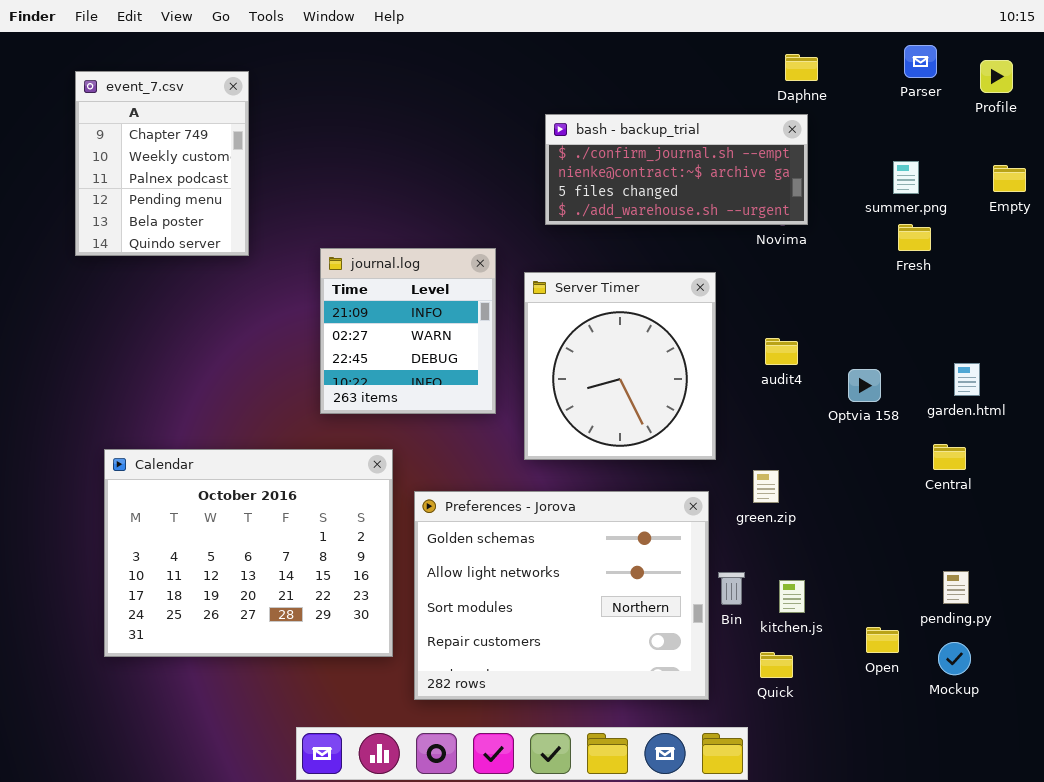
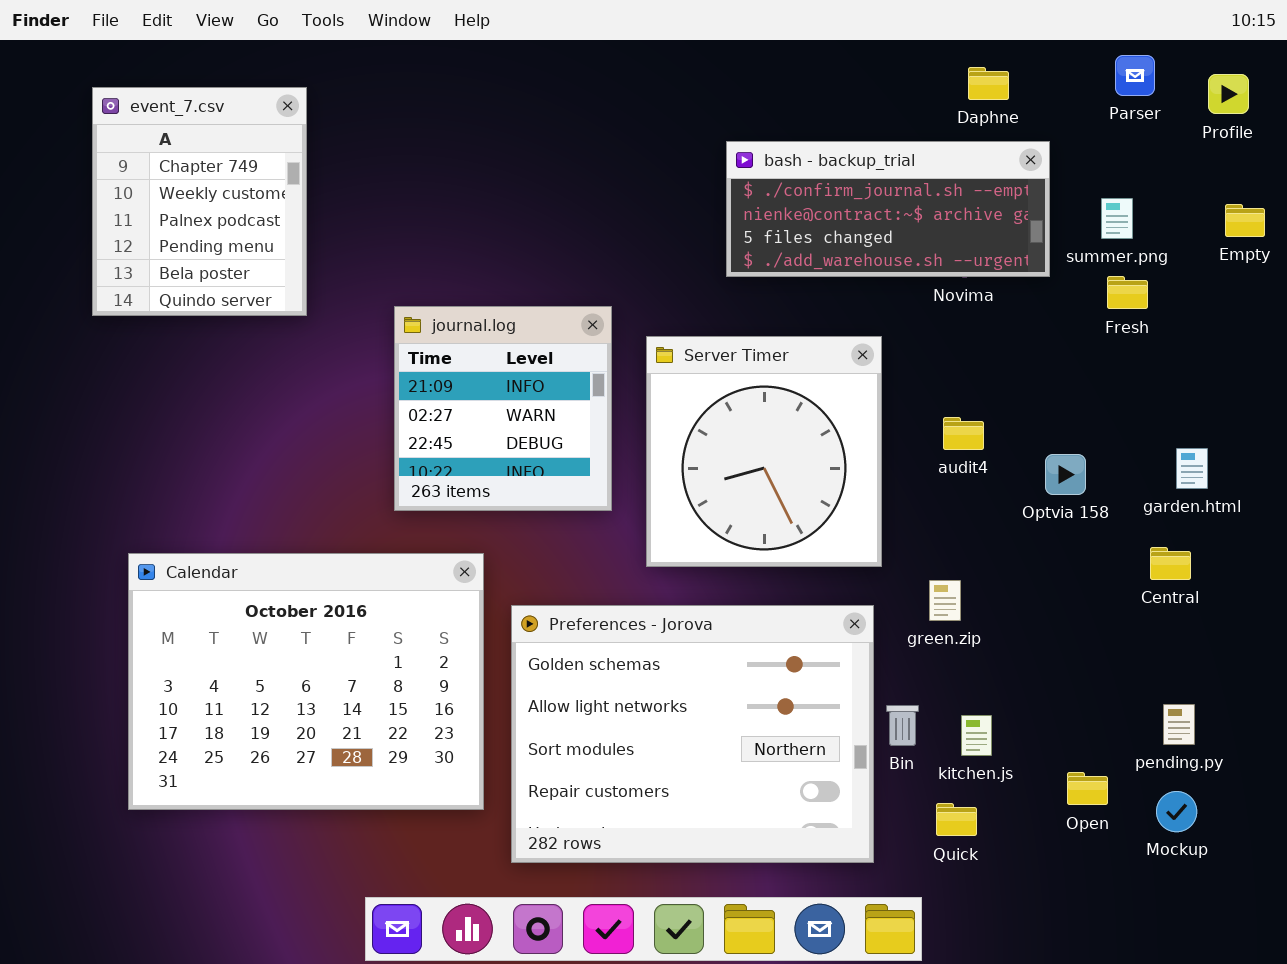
bash - backup_trial: [545,114,808,225] -> [726,141,1050,277], moved

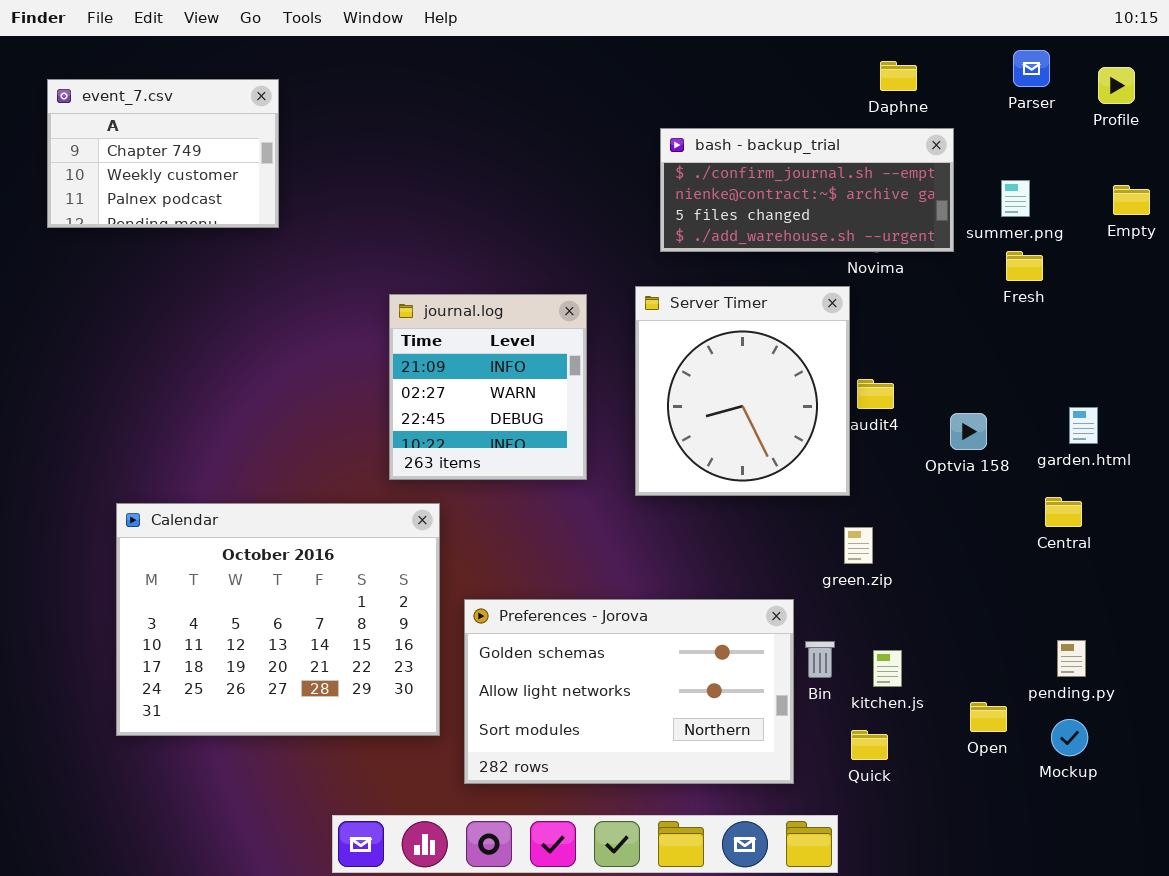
event_7.csv: [92,87,307,316] -> [47,79,279,228], resized
journal.log: [394,306,612,511] -> [389,294,587,480], moved
Server Timer: [646,336,882,567] -> [635,286,850,496], moved
Preferences - Jorova: [511,605,874,863] -> [464,599,794,784], resized

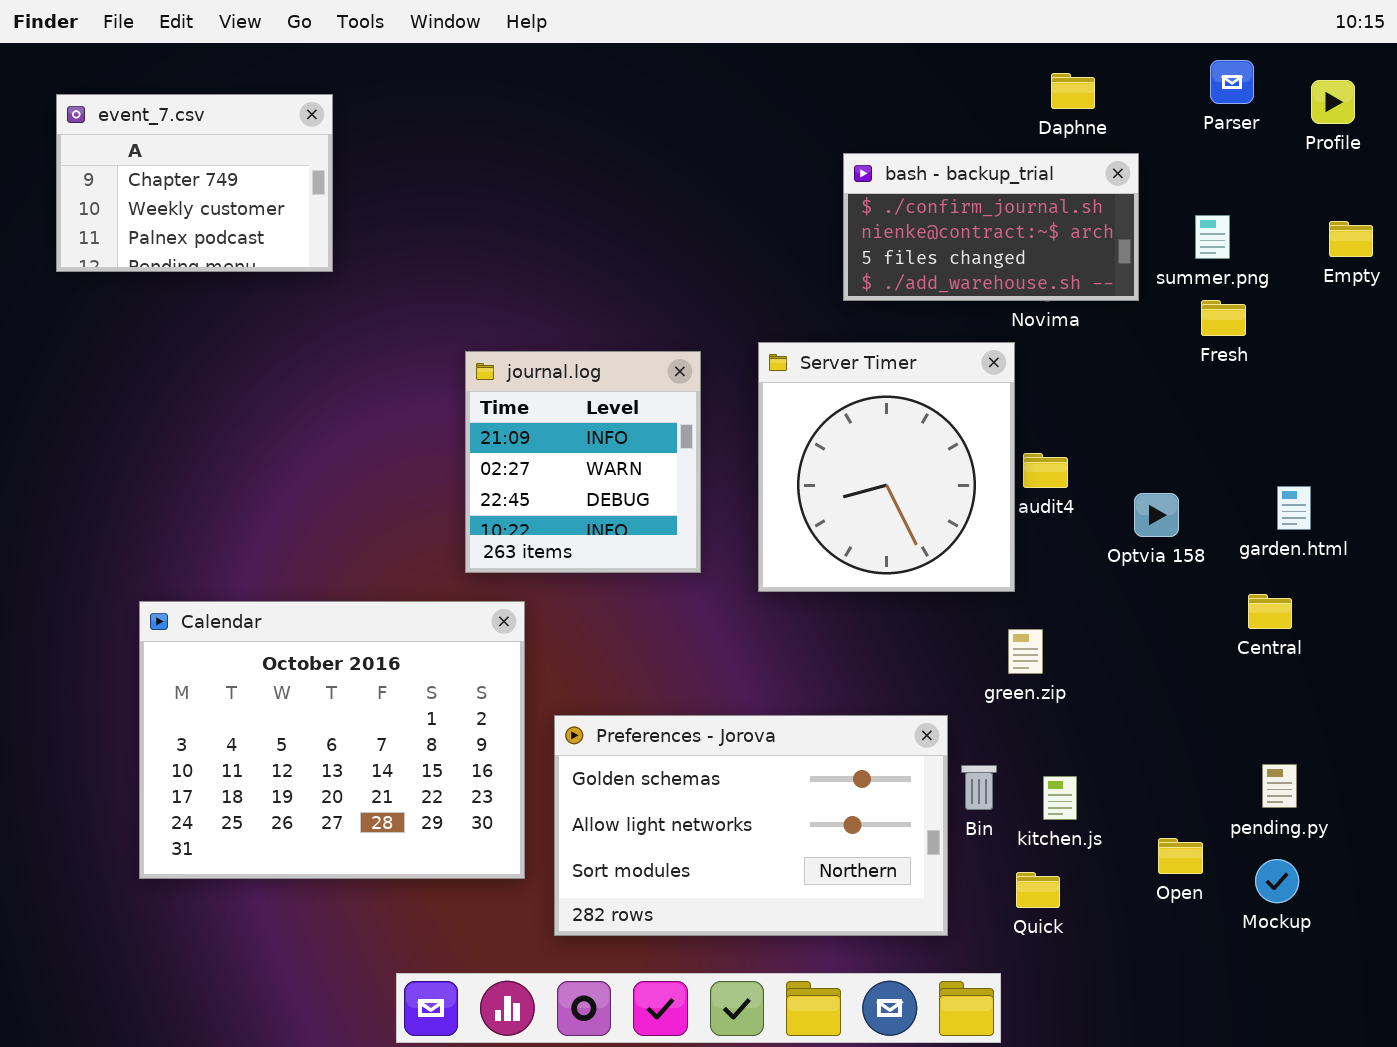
bash - backup_trial: [660,128,954,252] -> [843,153,1139,301], resized

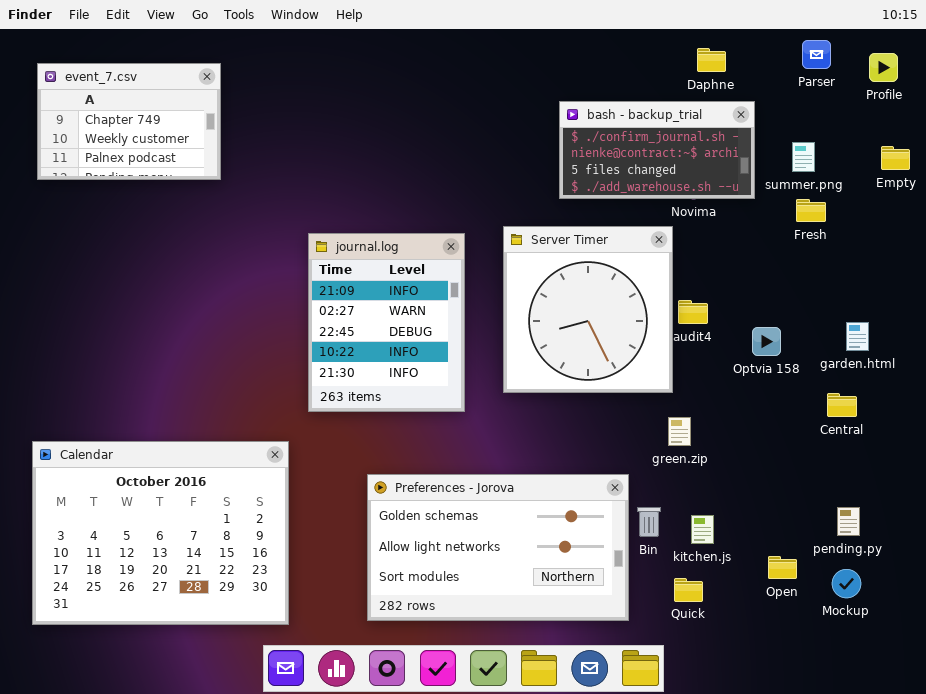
journal.log: [465,351,701,573] -> [308,233,465,412], resized
Calendar: [139,601,525,879] -> [32,441,289,625], moved

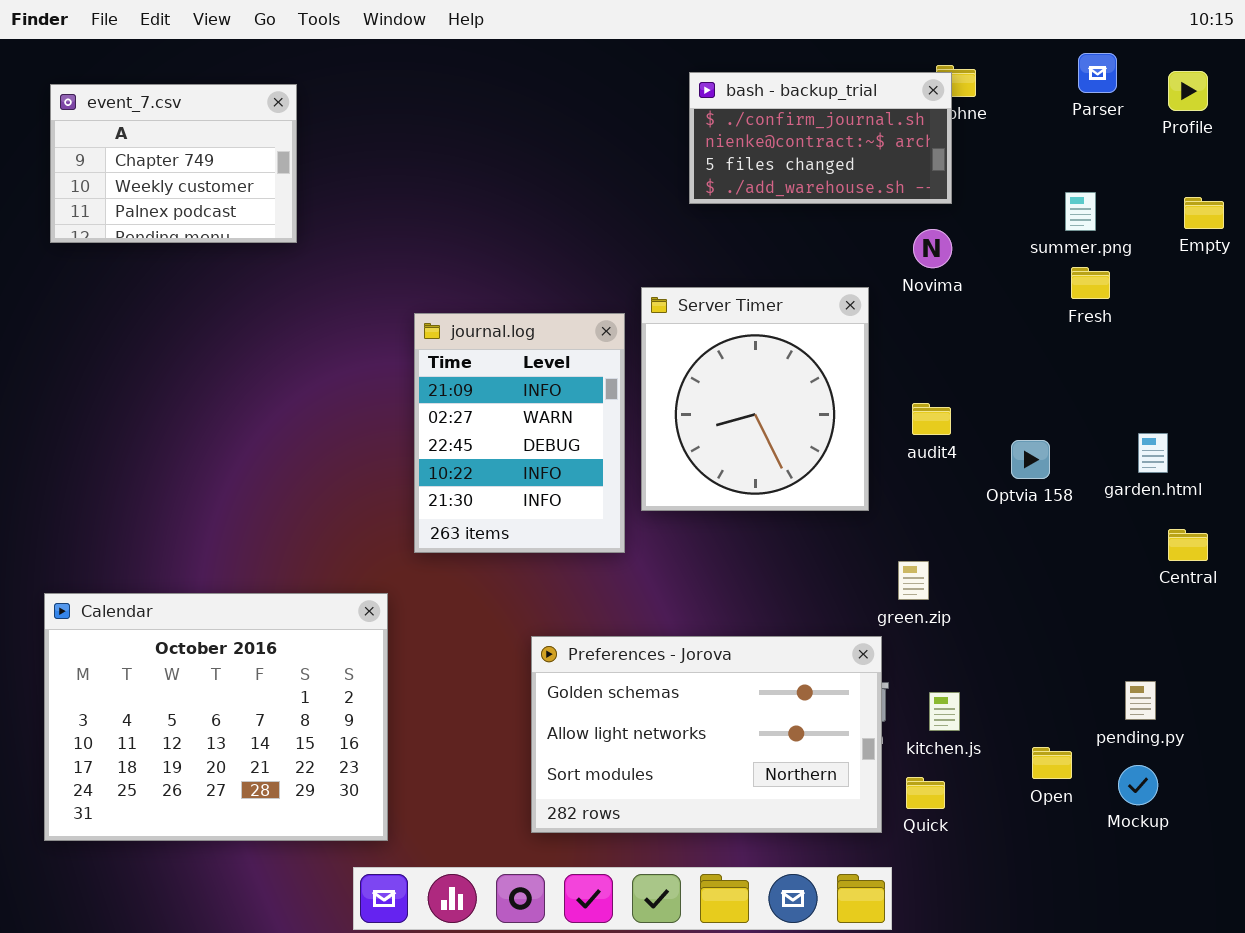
bash - backup_trial: [559,101,755,199] -> [689,72,952,204], moved
Server Timer: [503,226,673,393] -> [641,287,869,511], moved
Central: [827,393,857,417] -> [1168,529,1208,561], moved
Preferences - Jorova: [367,474,629,621] -> [531,636,882,833], moved

